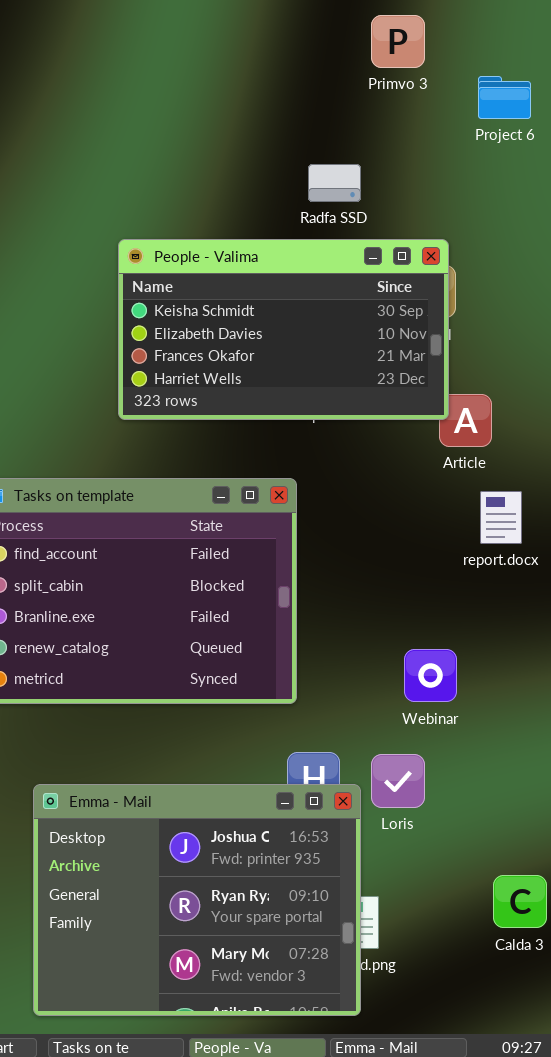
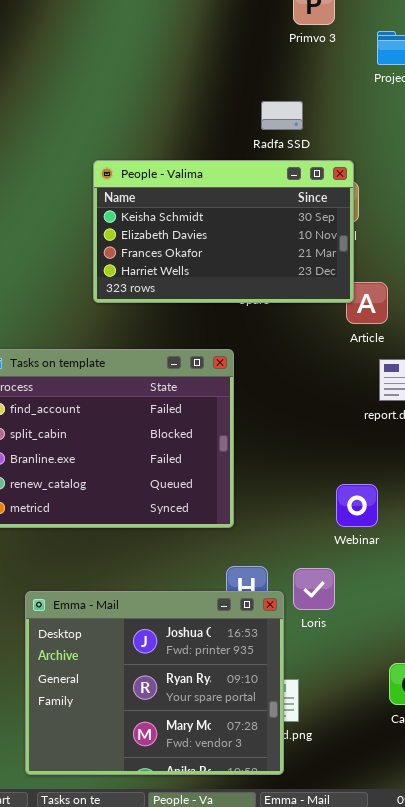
Radfa SSD: [308,164,361,202] -> [261,101,303,130], moved
Webinar: [404,649,457,702] -> [336,484,378,527], moved

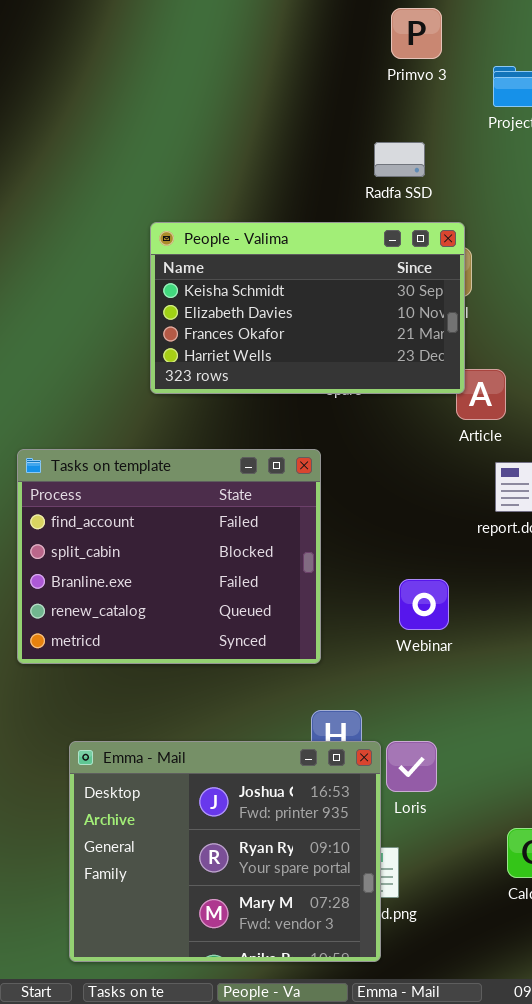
Radfa SSD: [261,101,303,130] -> [374,142,425,177], moved
Webinar: [336,484,378,527] -> [399,579,449,630], moved
Loris: [293,568,335,610] -> [386,741,437,792], moved

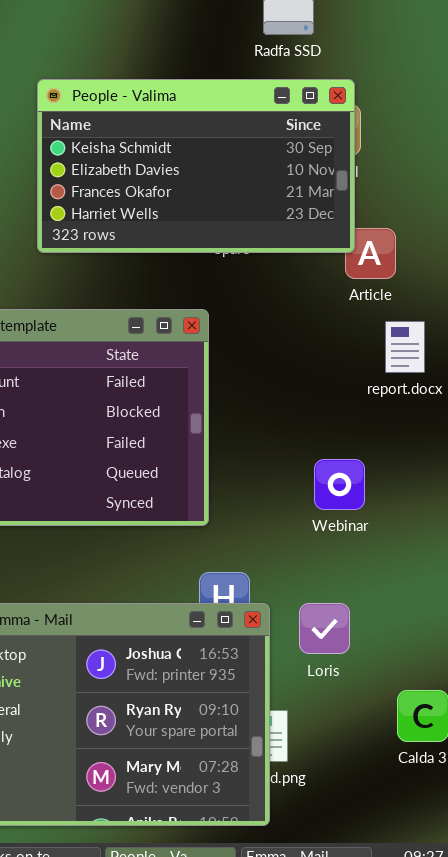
Webinar: [399,579,449,630] -> [314,459,365,510], moved
Loris: [386,741,437,792] -> [299,603,350,654], moved

